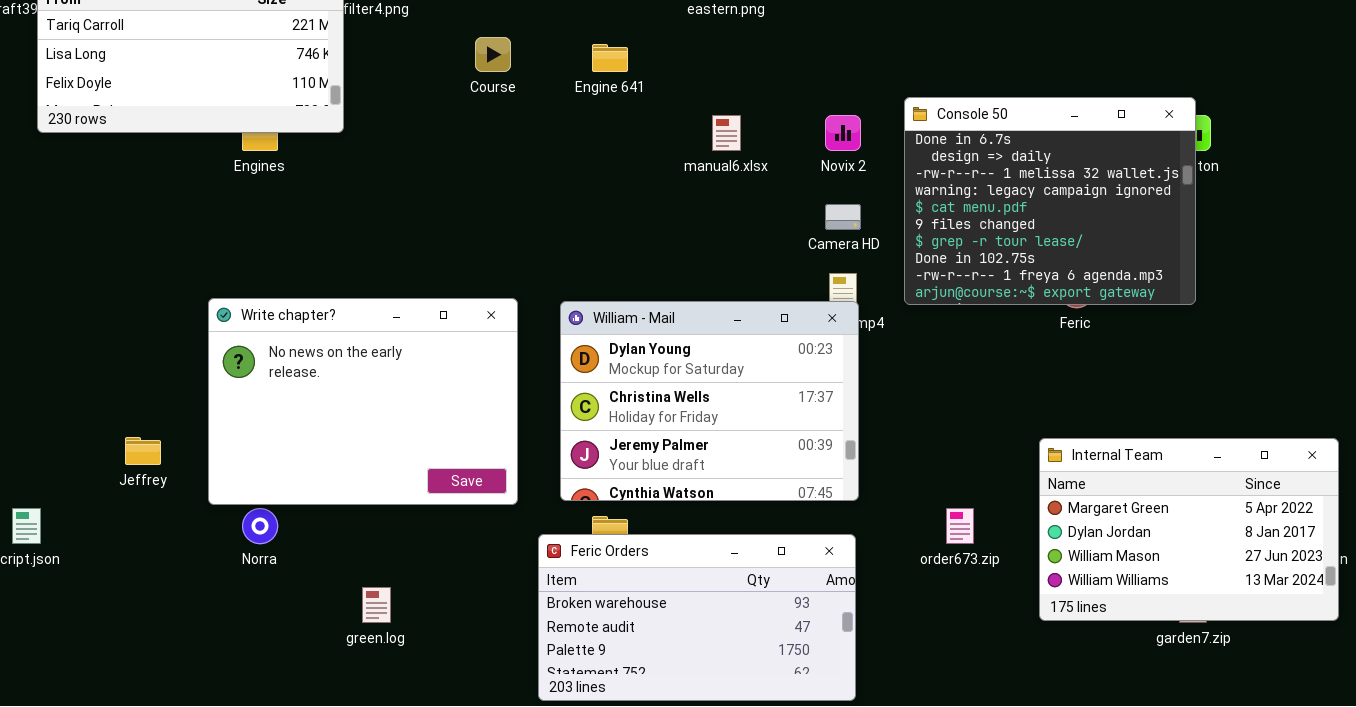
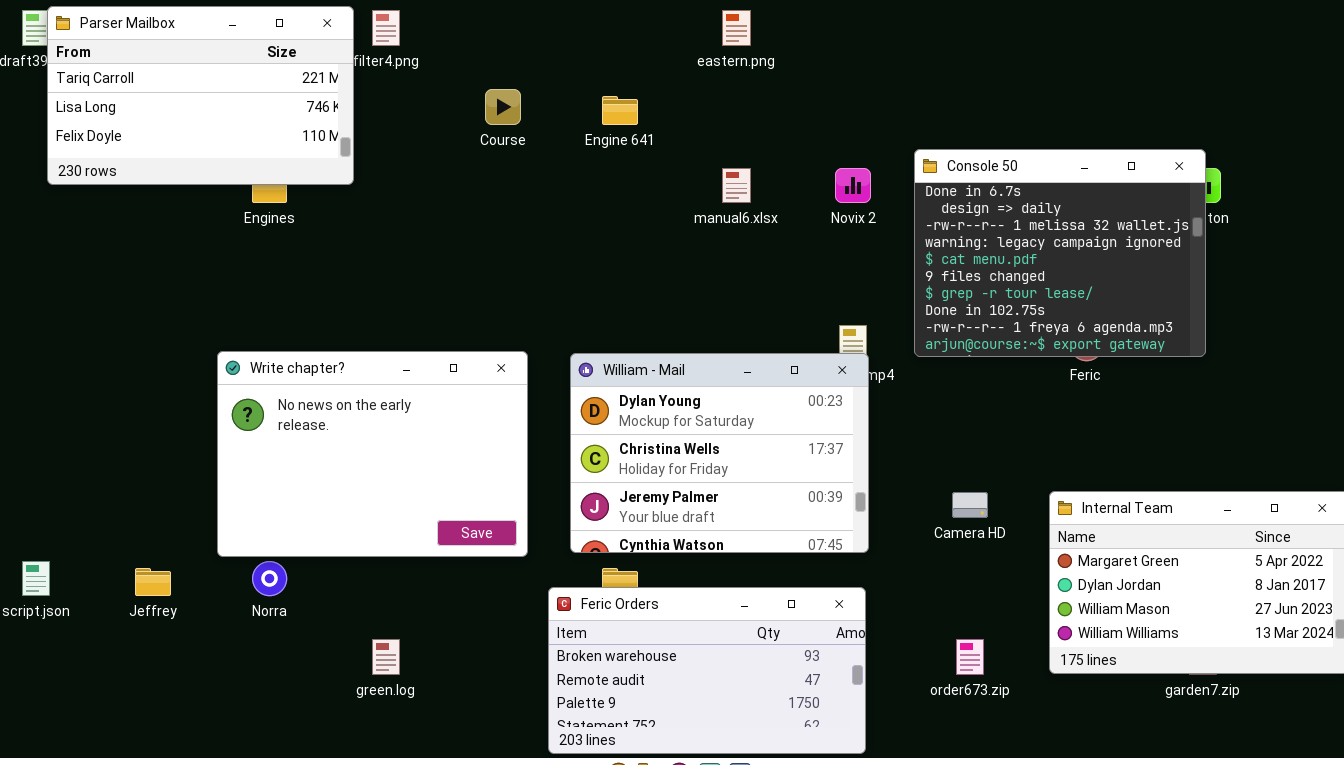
Camera HD: [825,204,861,230] -> [952,492,988,518], moved
Jeffrey: [125,437,161,465] -> [135,568,171,596], moved
order673.zip: [946,508,974,544] -> [956,639,984,675], moved

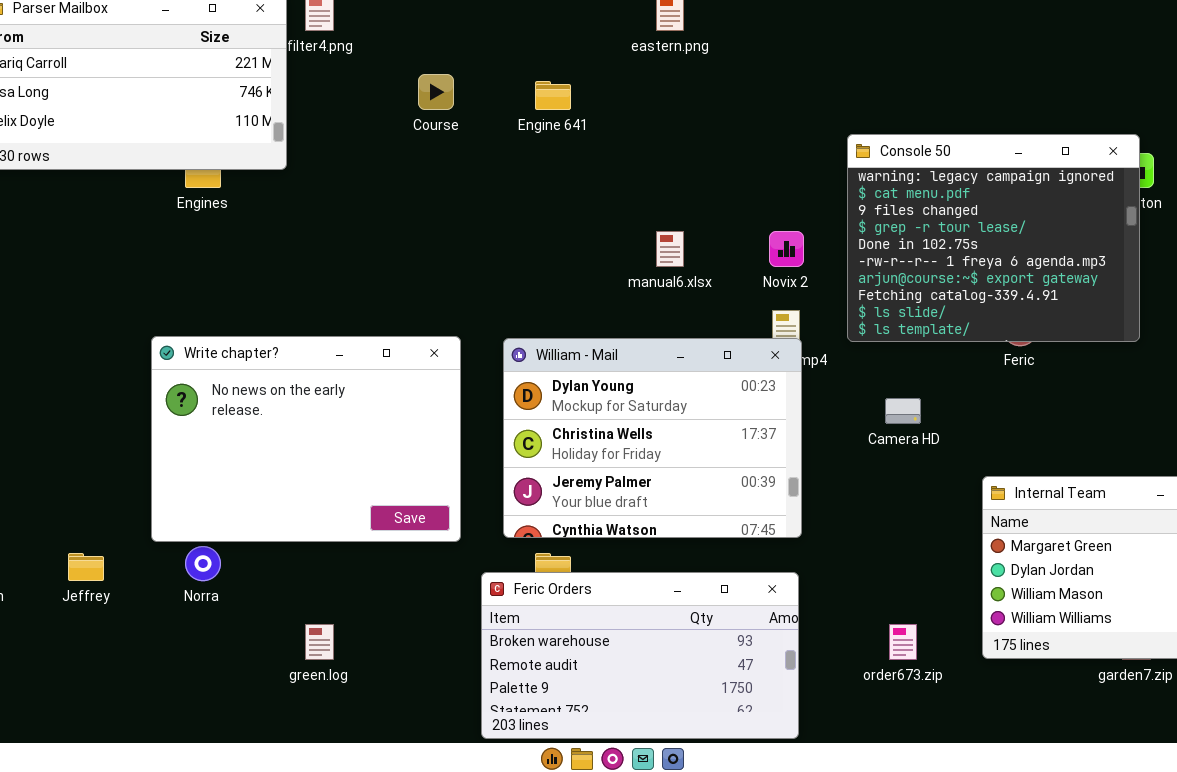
Console 50: [914,149,1206,357] -> [847,134,1140,342], scrolled down 3 rows
manual6.xlsx: [722,168,751,203] -> [656,231,684,267], moved
Novix 2: [835,168,871,203] -> [769,231,804,267], moved
Camera HD: [952,492,988,518] -> [885,398,921,424], moved

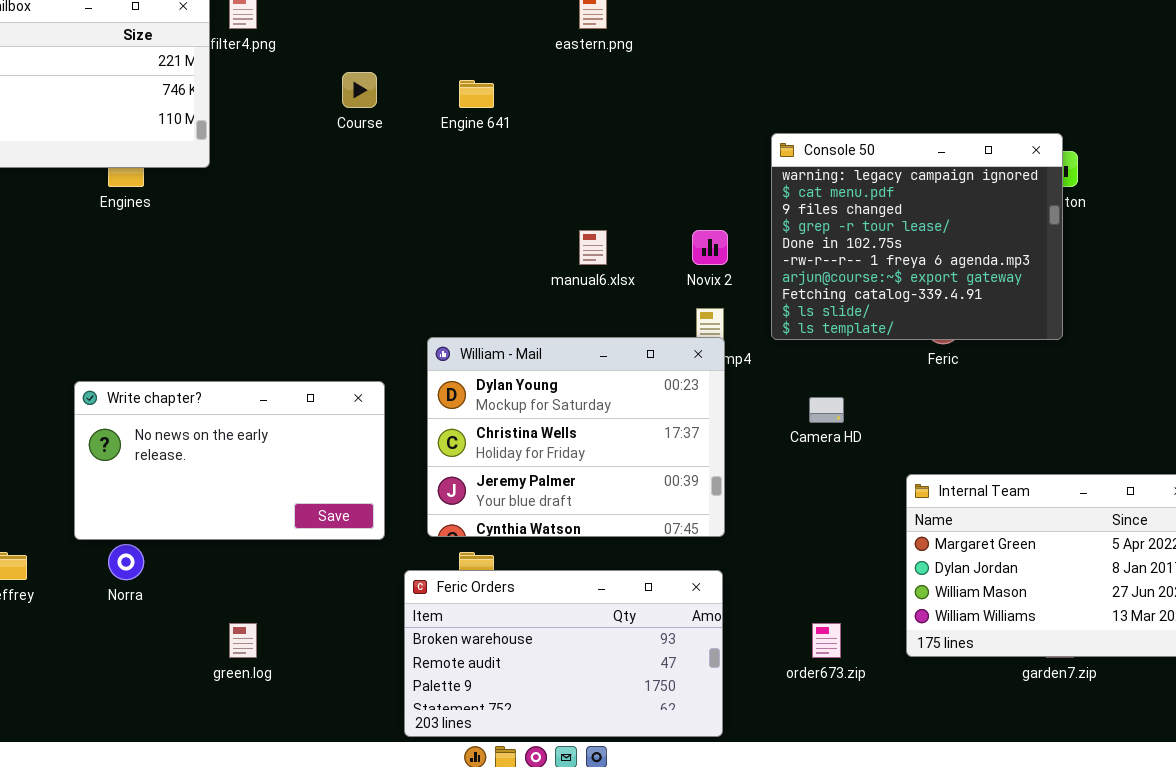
Write chapter?: [151,336,461,542] -> [74,381,385,540], resized

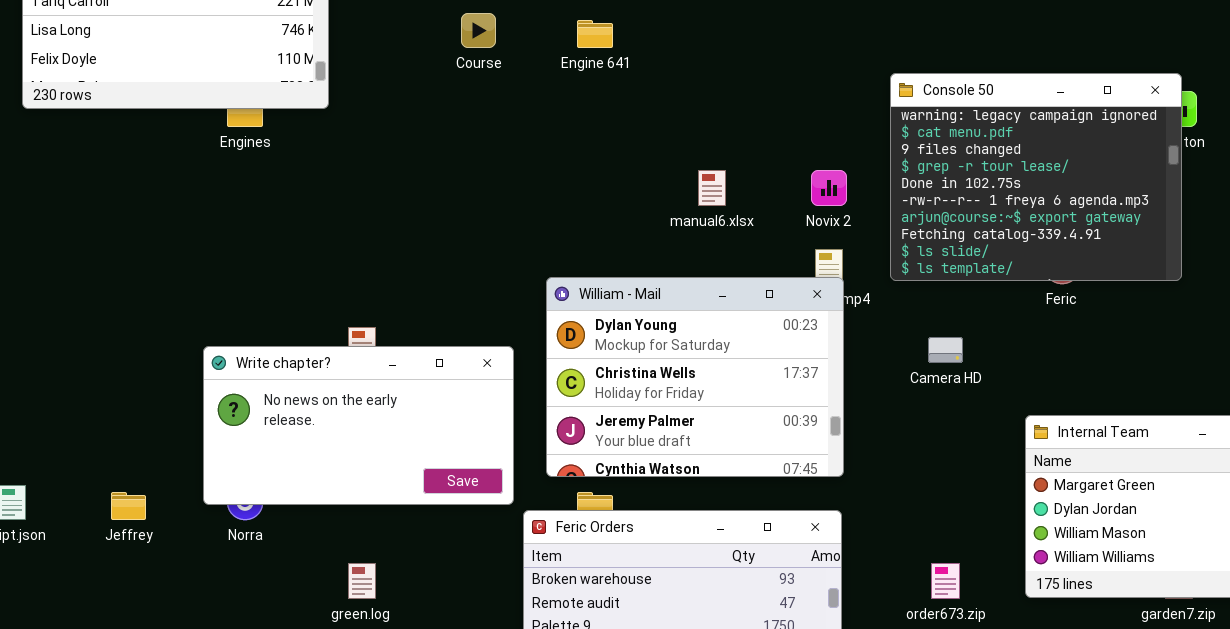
Write chapter?: [74,381,385,540] -> [203,346,514,505], moved

